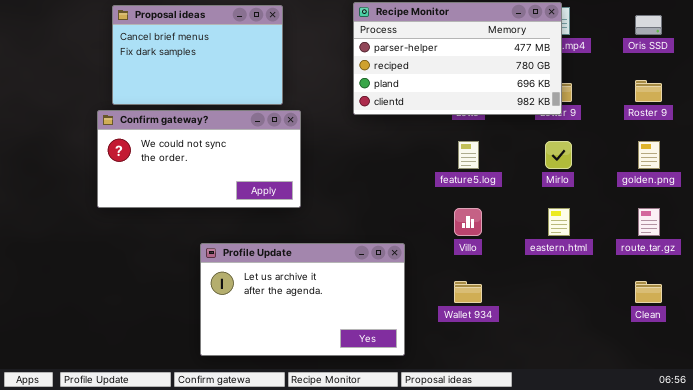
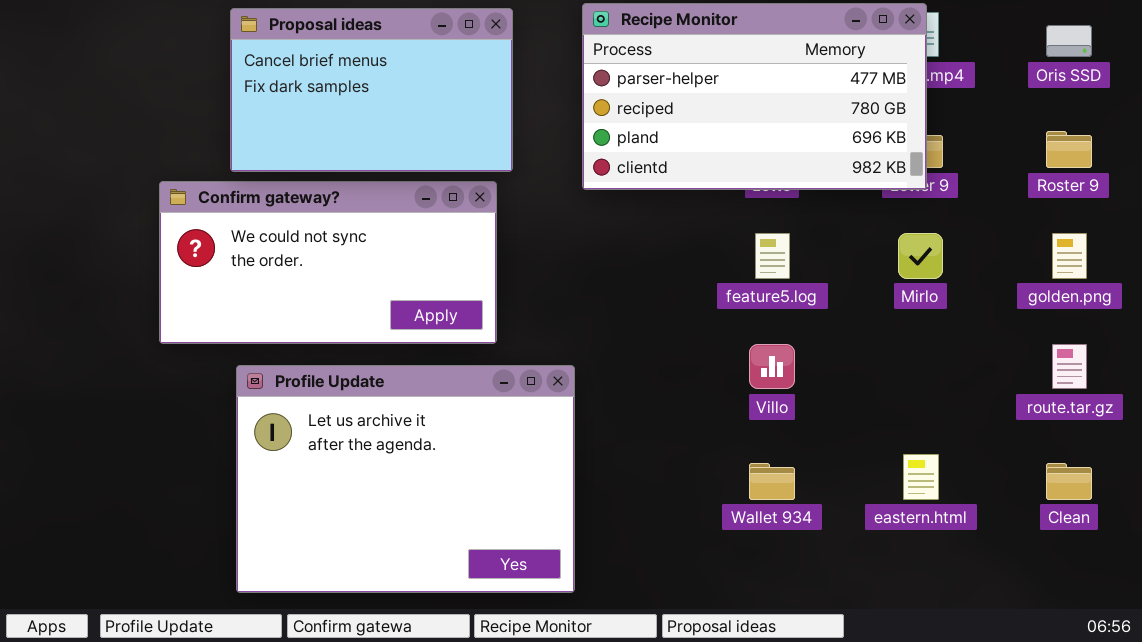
Proposal ideas: [112,5,283,105] -> [230,8,513,172], moved
eastern.html: [548,208,570,236] -> [903,454,939,500], moved
Profile Update: [200,243,405,356] -> [236,365,575,593], moved, resized

